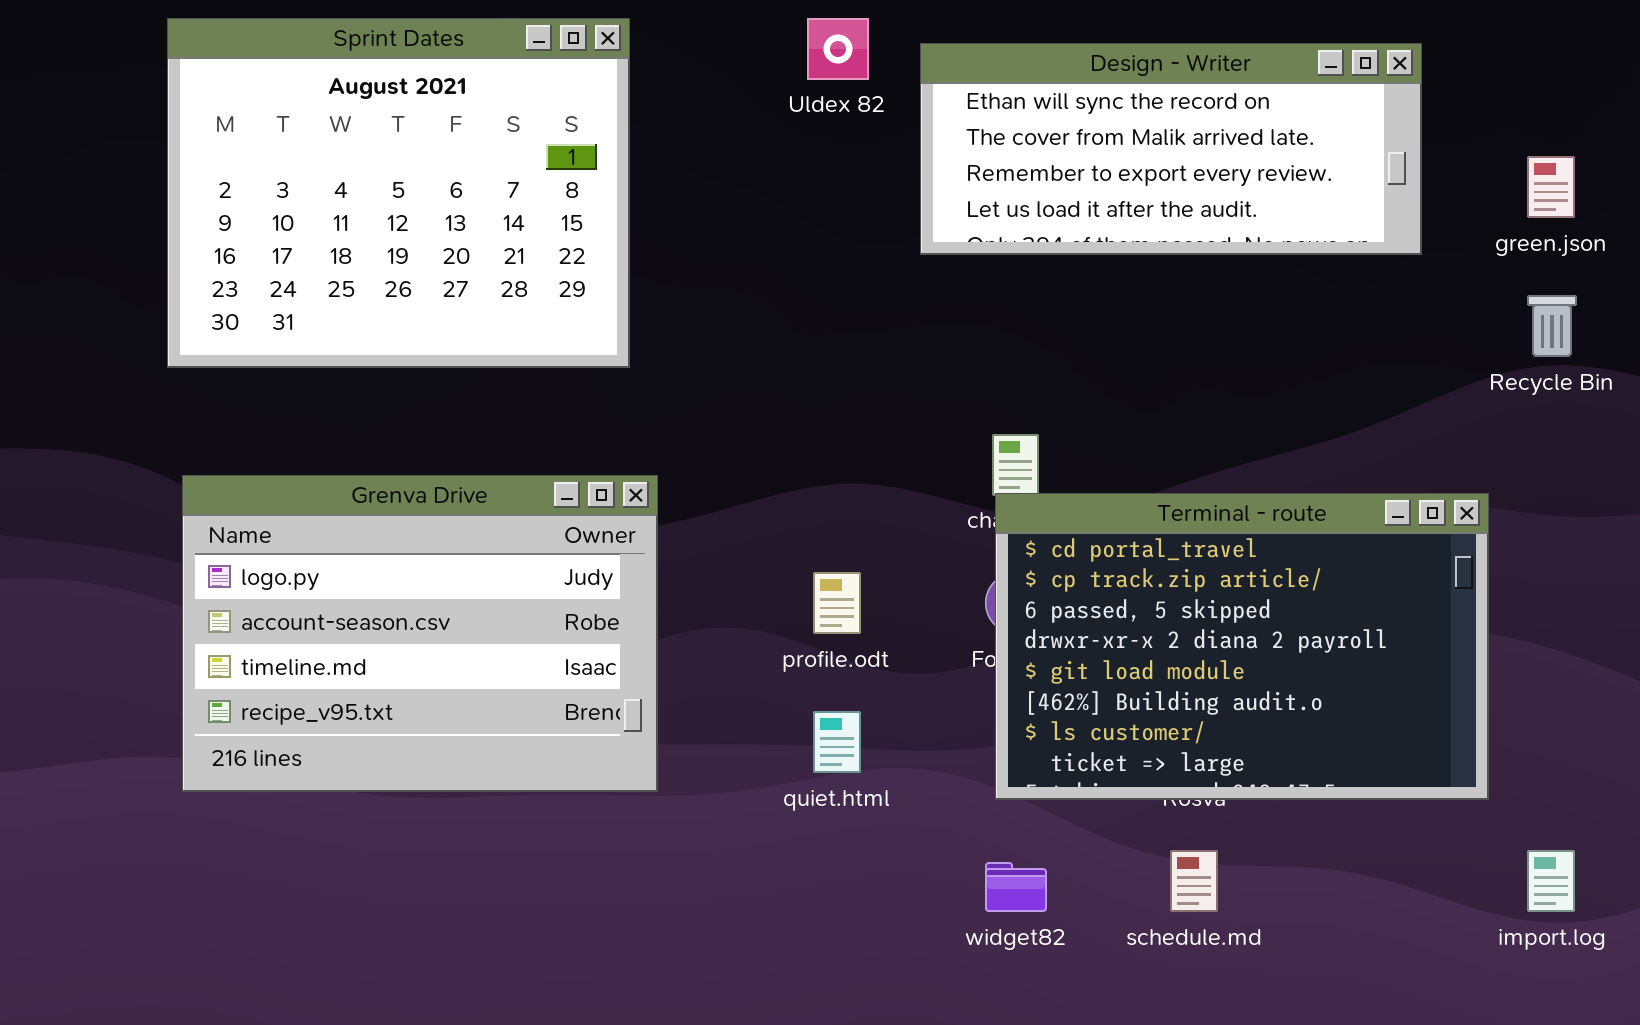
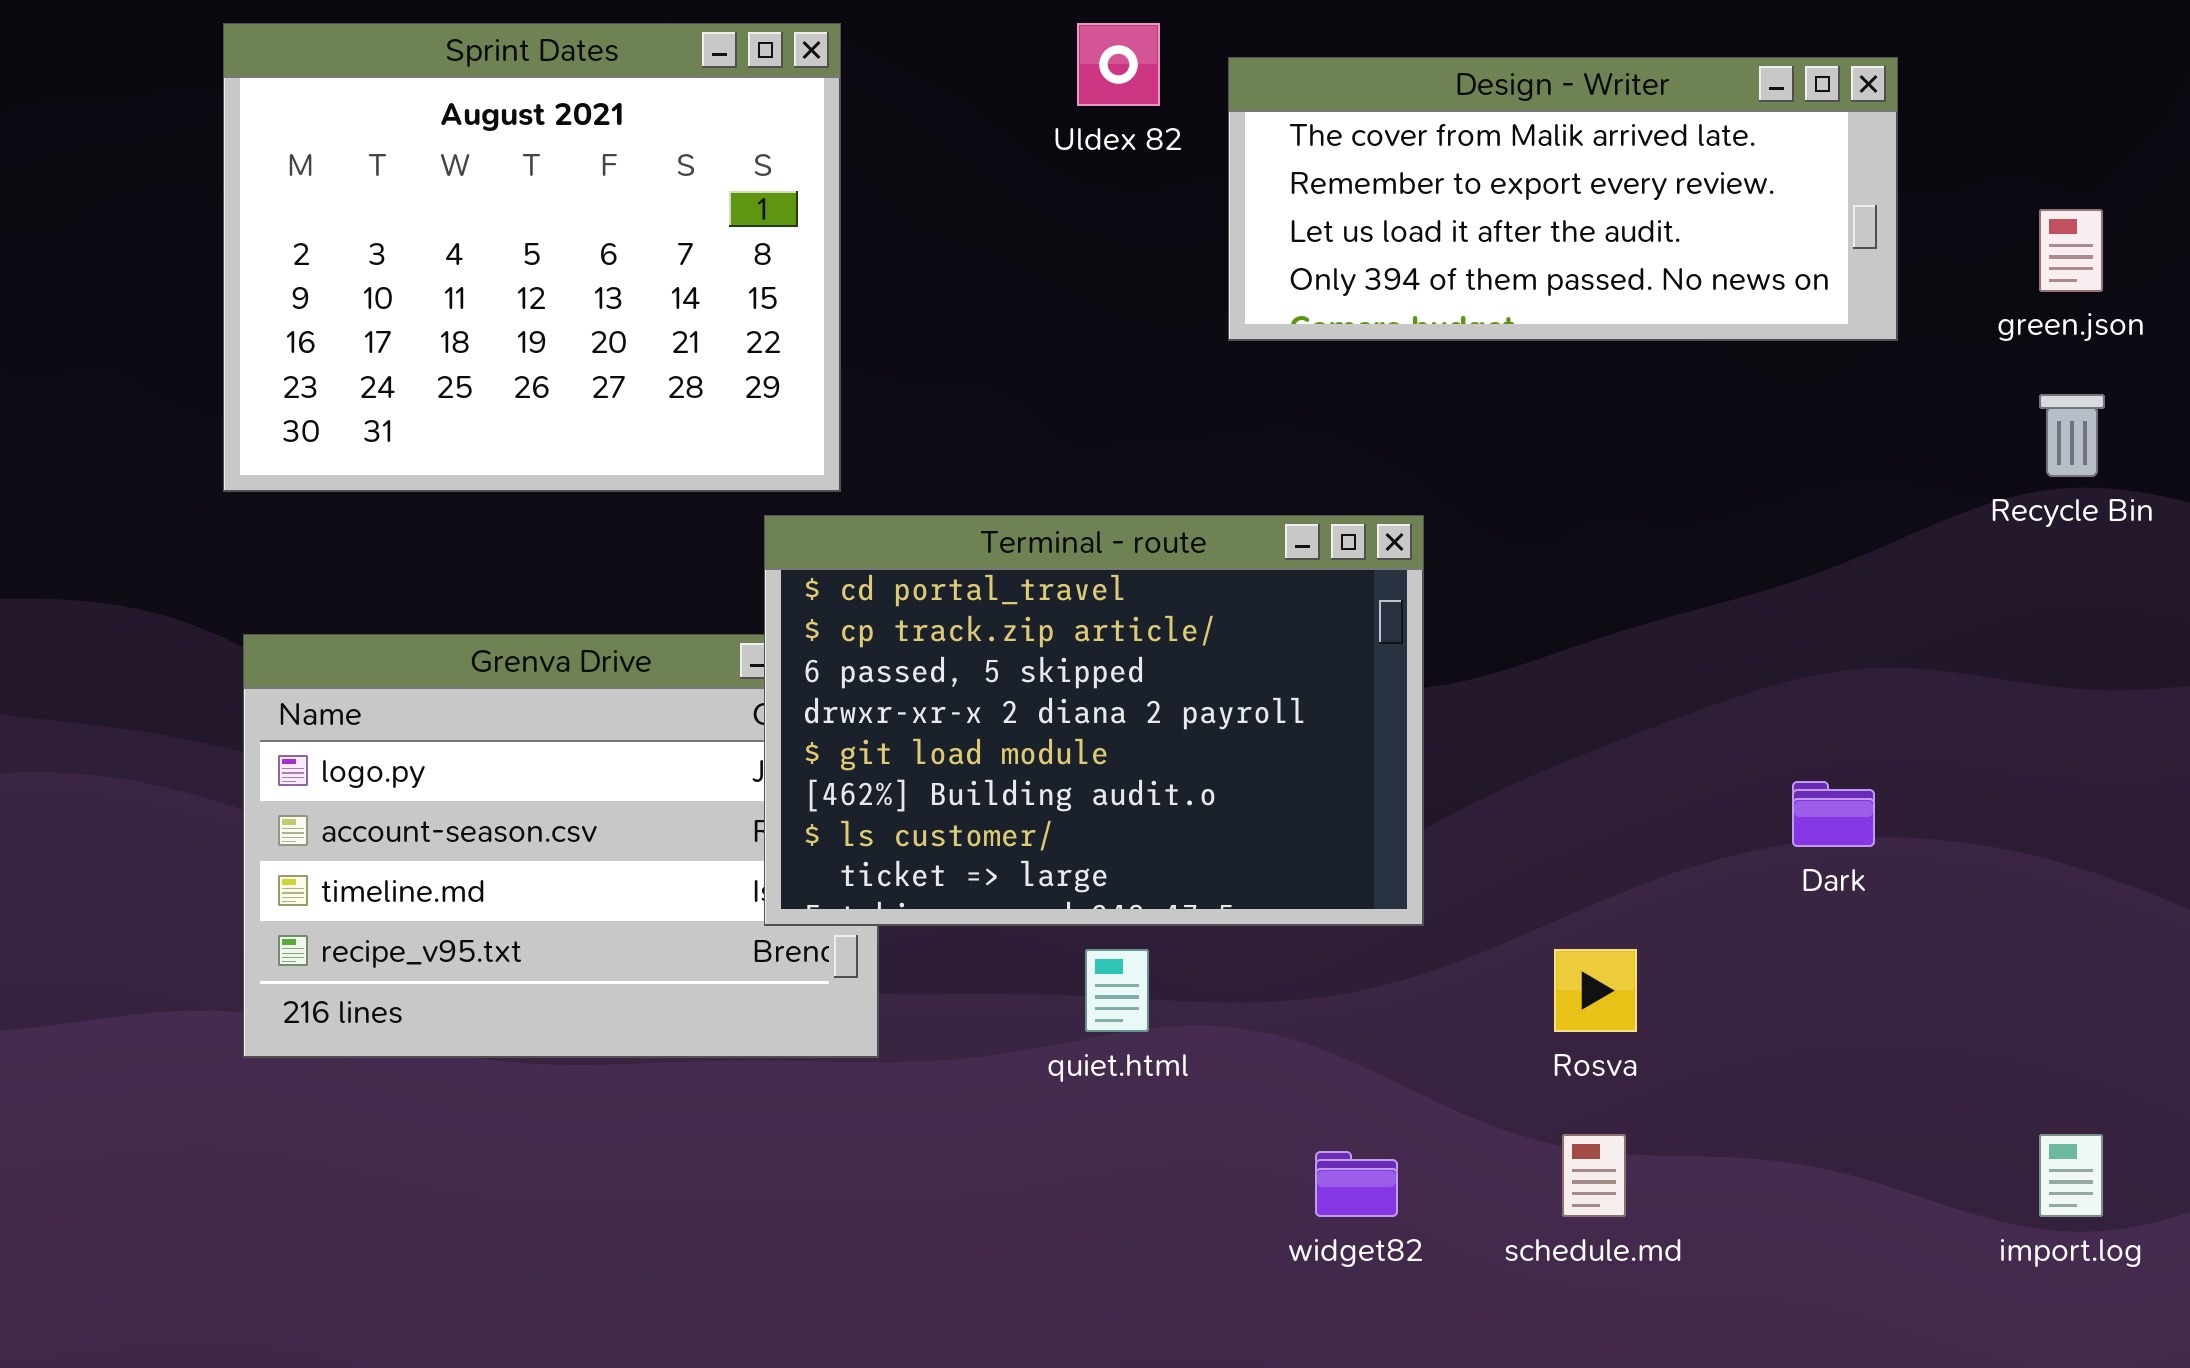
Design - Writer: [920,43,1422,255] -> [1228,57,1898,341], scrolled down 1 row
Terminal - route: [995,493,1489,800] -> [764,515,1424,926], moved

